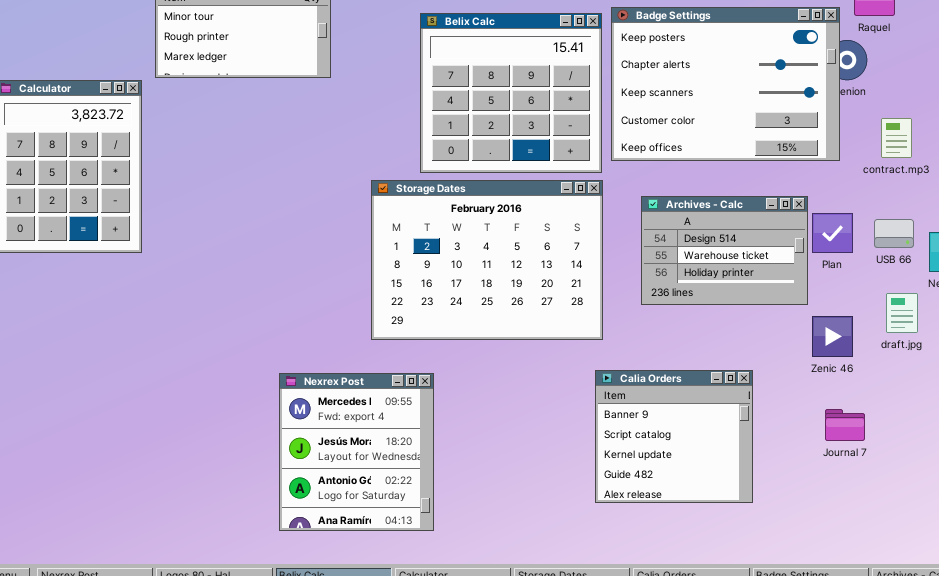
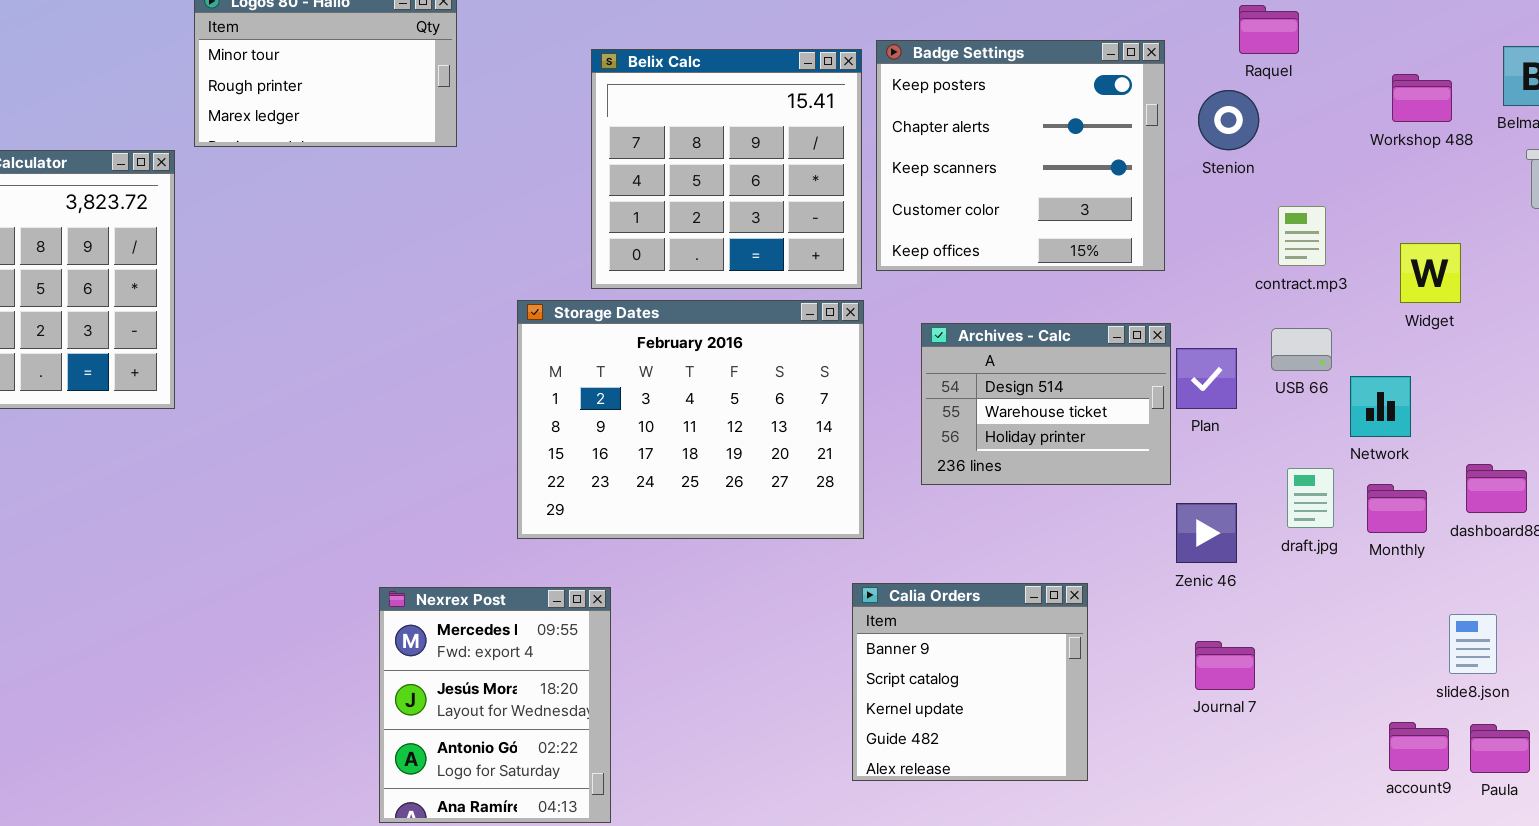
Badge Settings: [611,7,840,161] -> [876,40,1165,271], resized
USB 66: [874,219,914,248] -> [1271,328,1332,371], moved

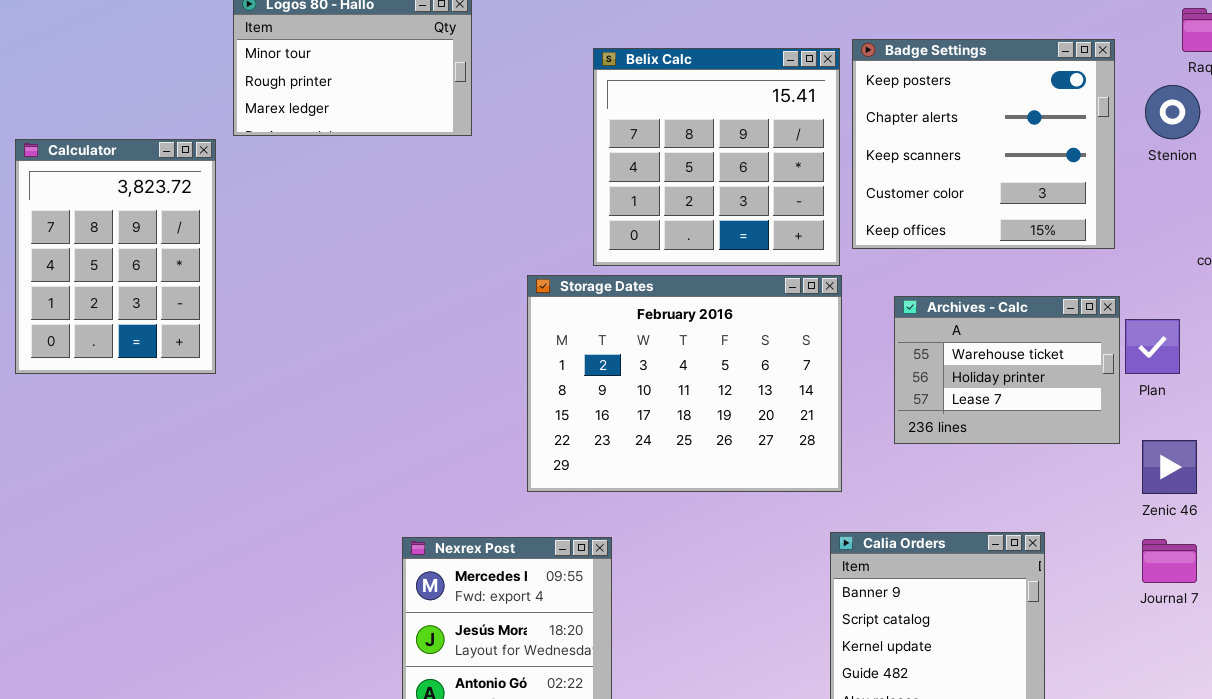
Archives - Calc: [921,323,1171,485] -> [894,296,1120,444], scrolled down 1 row
Zenic 46: [1176,503,1237,563] -> [1142,440,1197,494], moved
Journal 7: [1195,641,1255,690] -> [1142,539,1197,583], moved

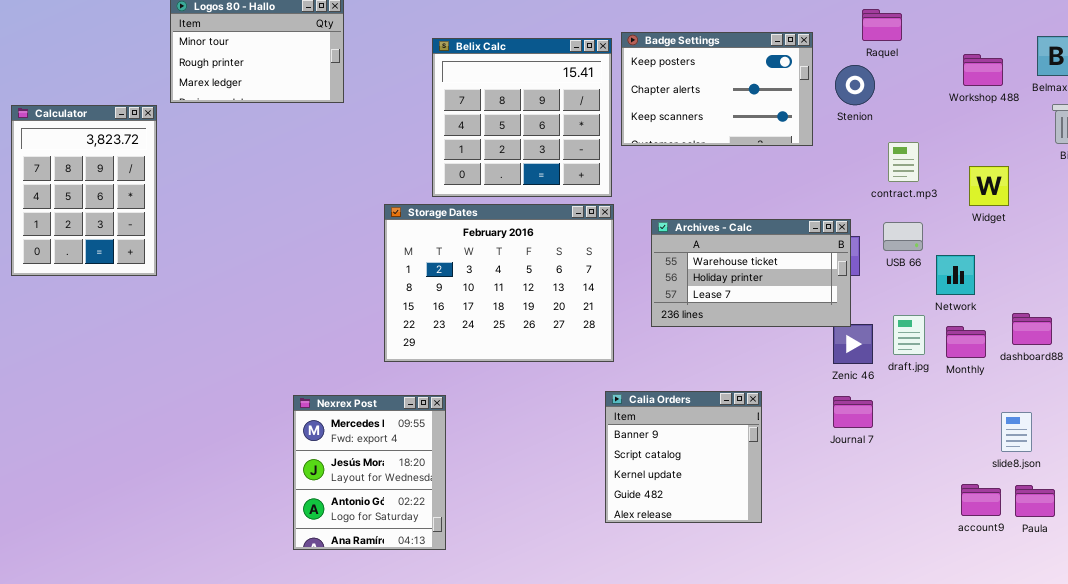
Badge Settings: [852,39,1115,249] -> [621,32,813,146], resized
Archives - Calc: [894,296,1120,444] -> [651,219,851,327], resized

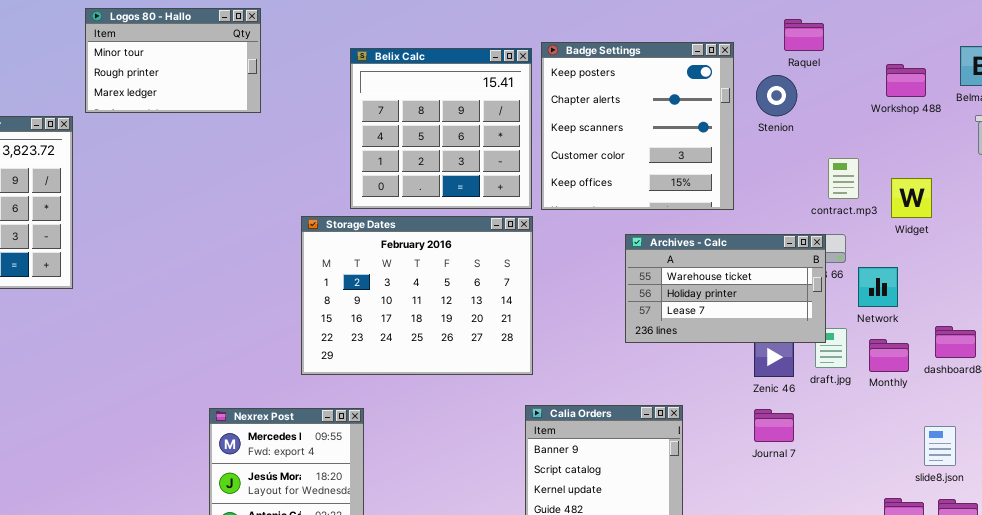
Badge Settings: [621,32,813,146] -> [541,42,734,210], resized
contract.mp3: [888,142,919,182] -> [828,158,859,199], moved
Archives - Calc: [651,219,851,327] -> [625,234,826,343], moved

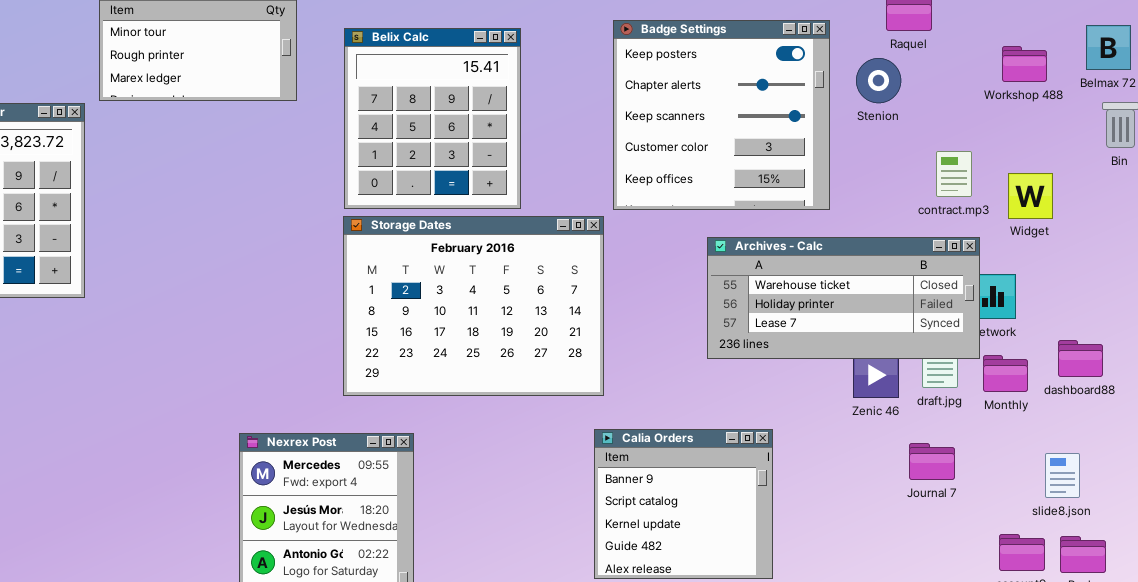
Belix Calc: [350,48,532,209] -> [344,28,521,209], moved, resized
Archives - Calc: [625,234,826,343] -> [707,237,980,359], resized
Journal 7: [754,409,794,442] -> [909,443,955,480], moved

